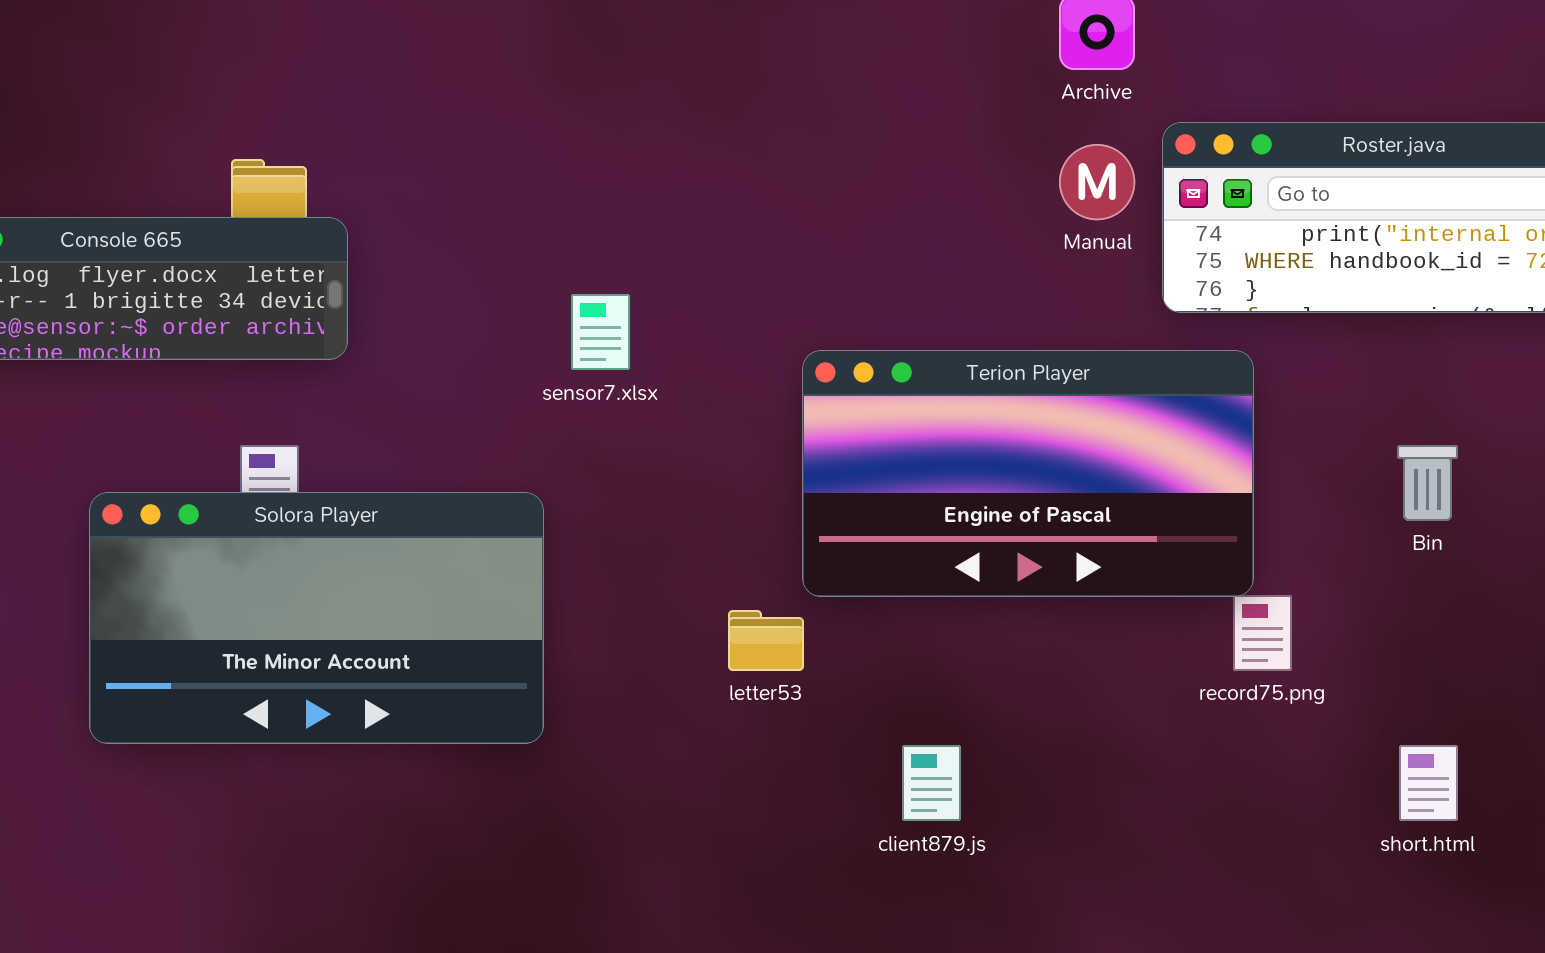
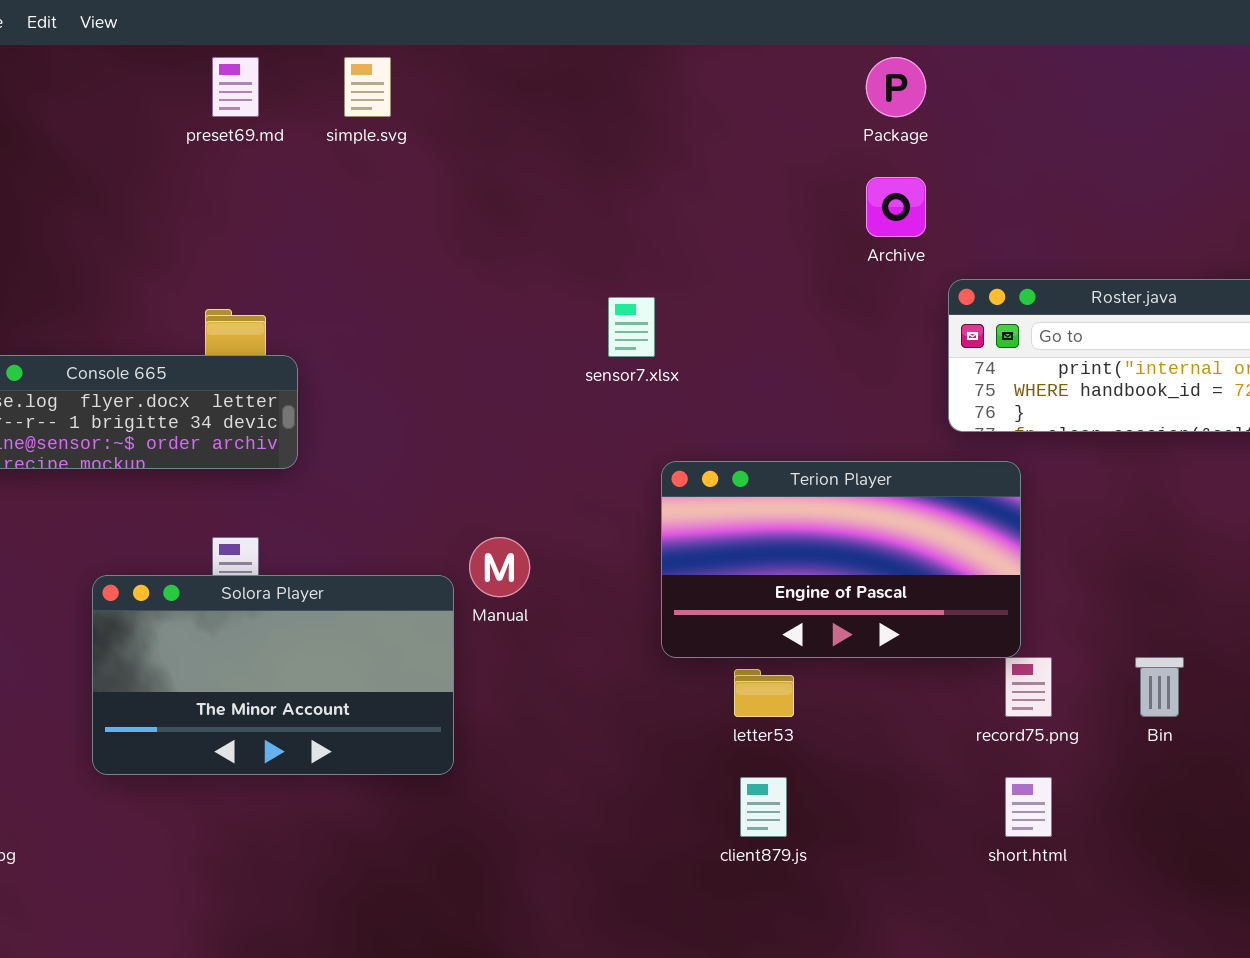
Manual: [1059,144,1135,220] -> [469,537,530,597], moved
sensor7.xlsx: [571,294,630,370] -> [608,297,655,357], moved
Bin: [1397,445,1458,521] -> [1135,657,1184,717], moved
letter53: [728,610,804,671] -> [734,669,794,717], moved
short.html: [1399,745,1458,821] -> [1005,777,1052,837], moved

